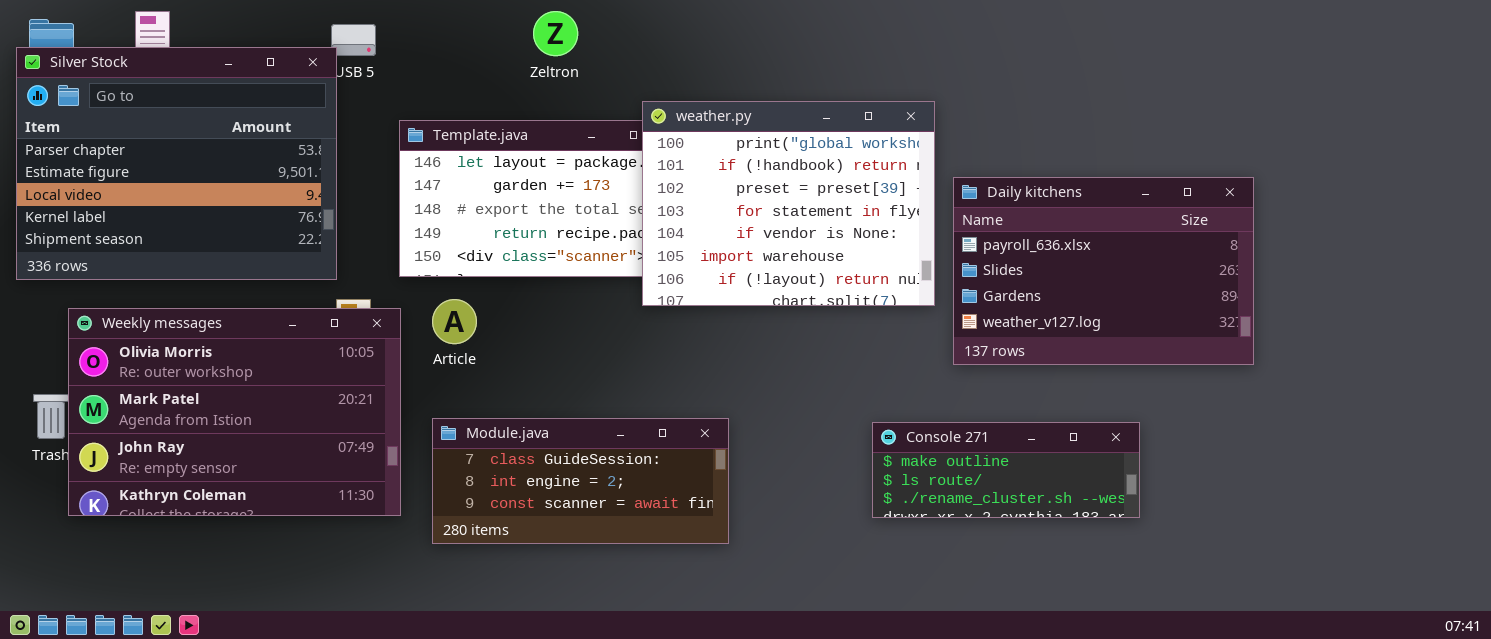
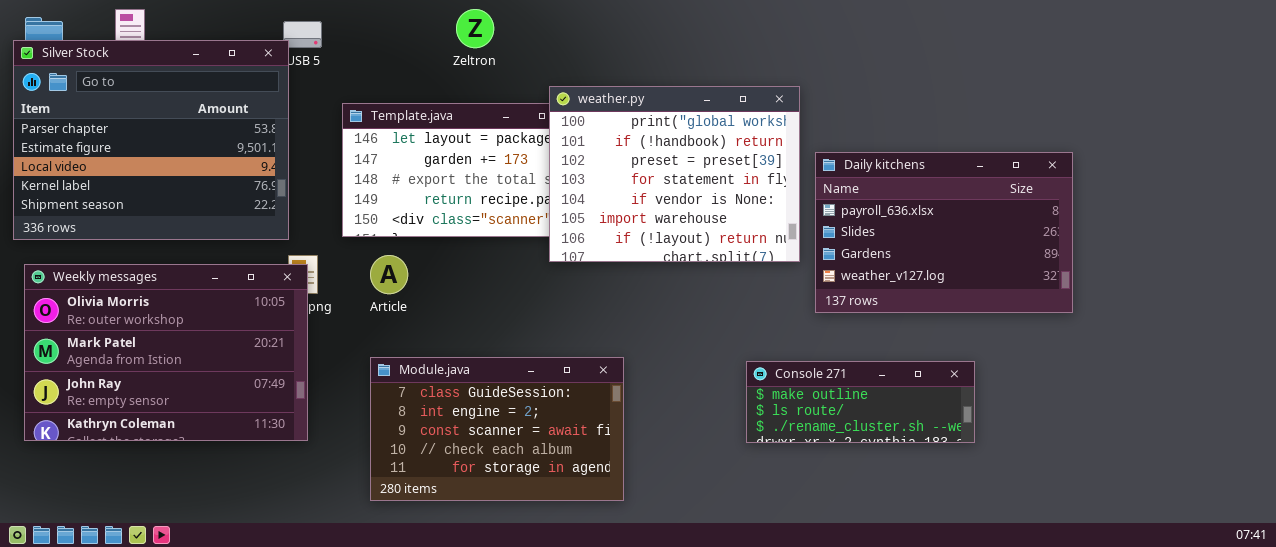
Weekly messages: [68,308,401,516] -> [24,264,308,441], moved
Module.java: [432,418,729,544] -> [370,357,624,501], resized

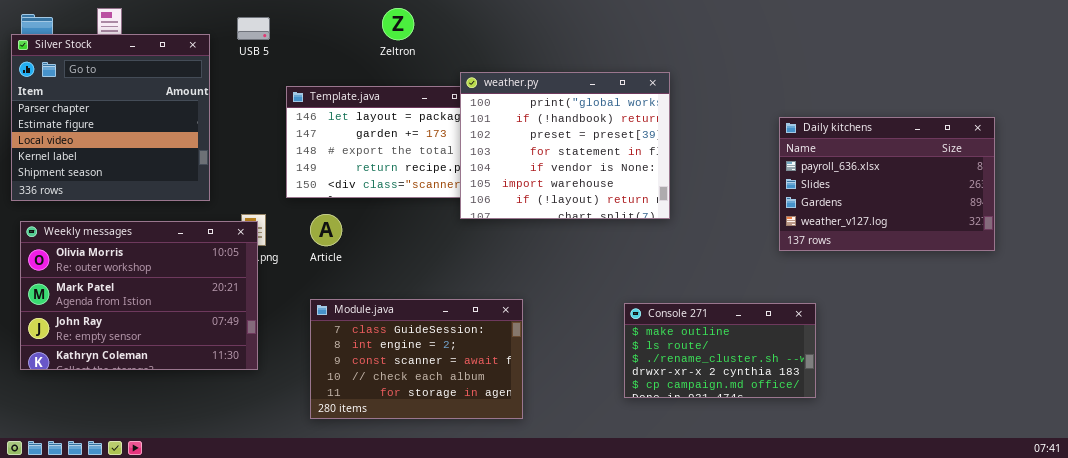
Silver Stock: [13,40,289,240] -> [11,34,210,201], resized
Daily kitchens: [815,152,1073,313] -> [779,117,995,251], moved
Console 271: [746,361,975,443] -> [624,303,816,398], resized

